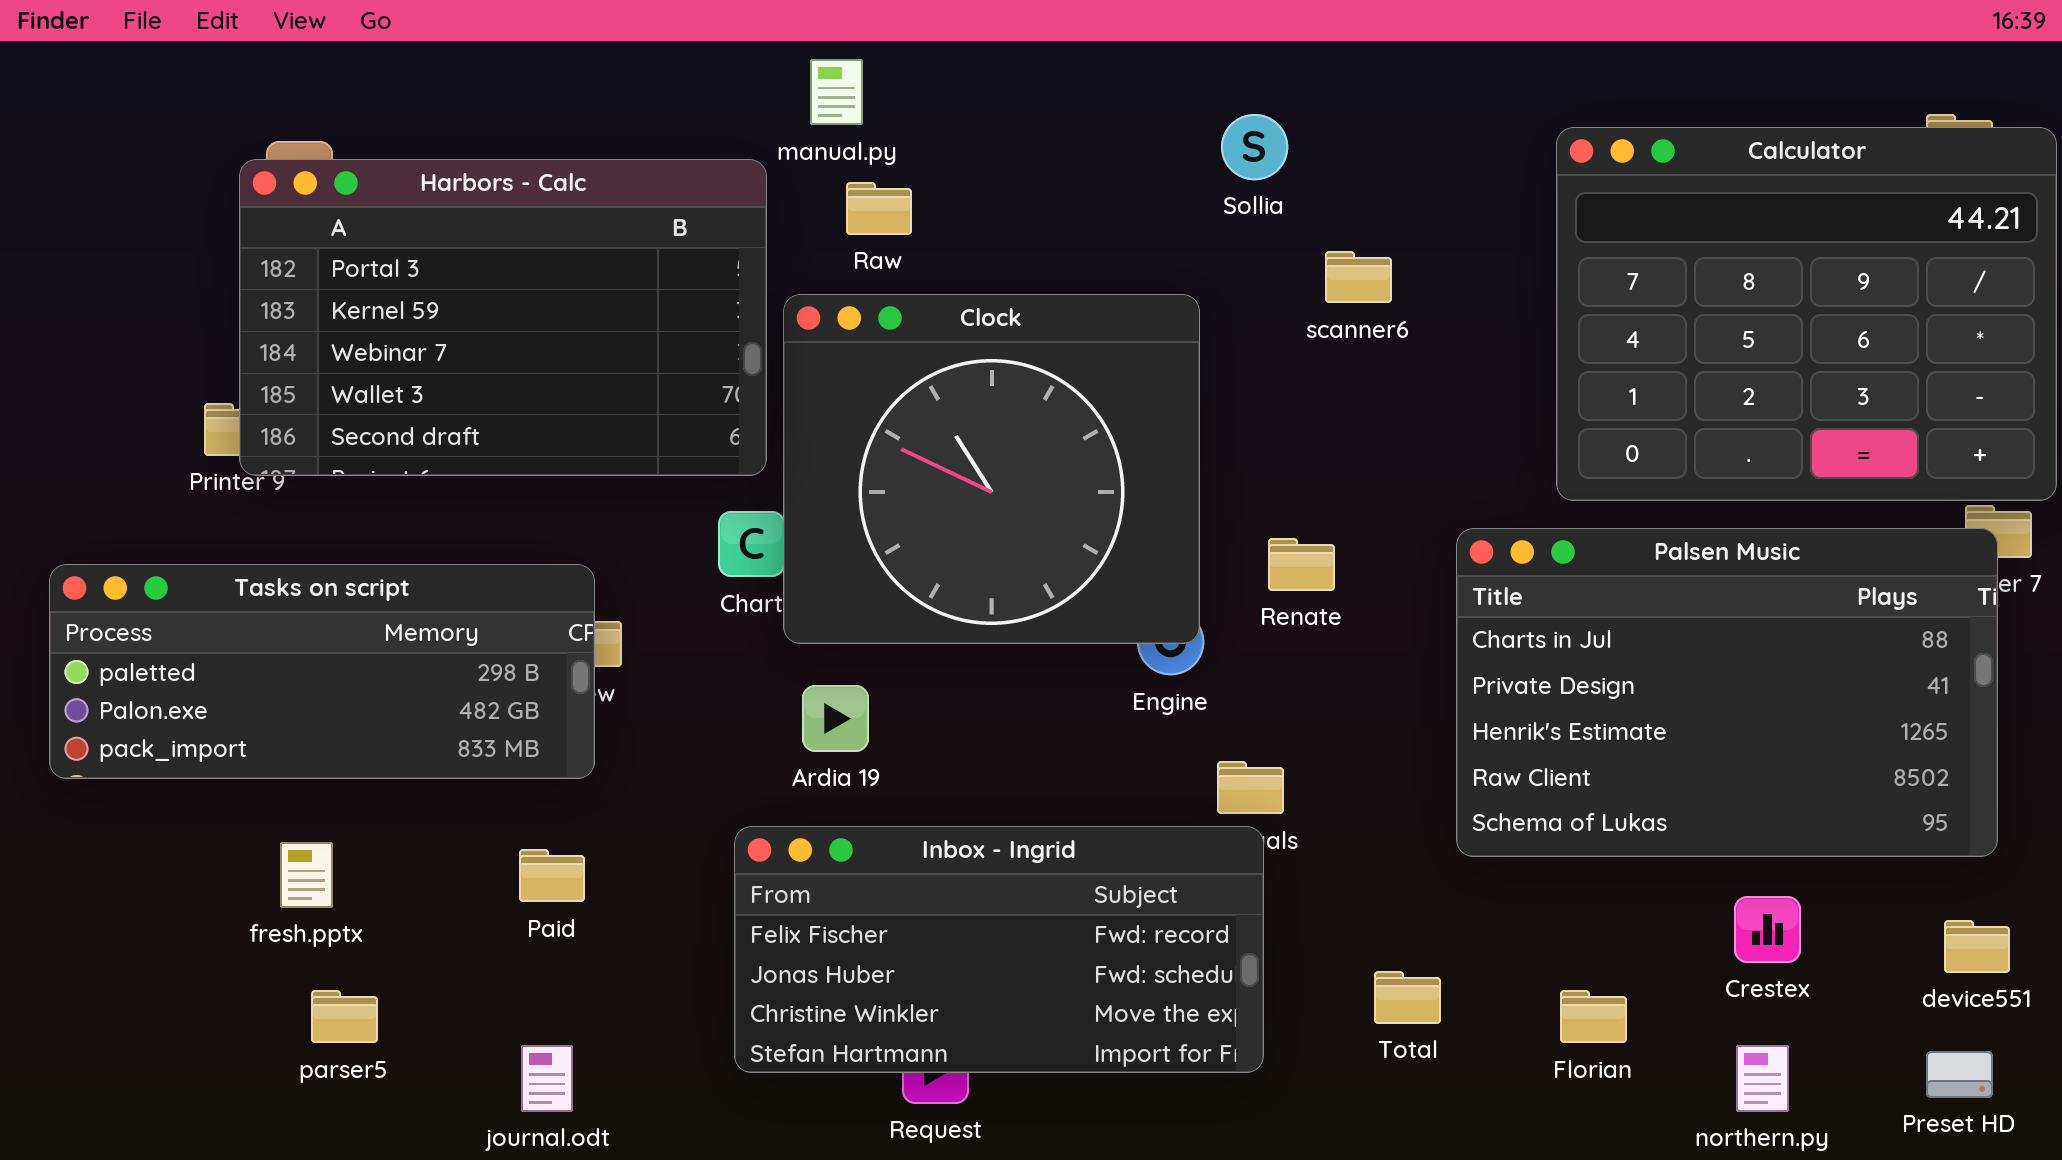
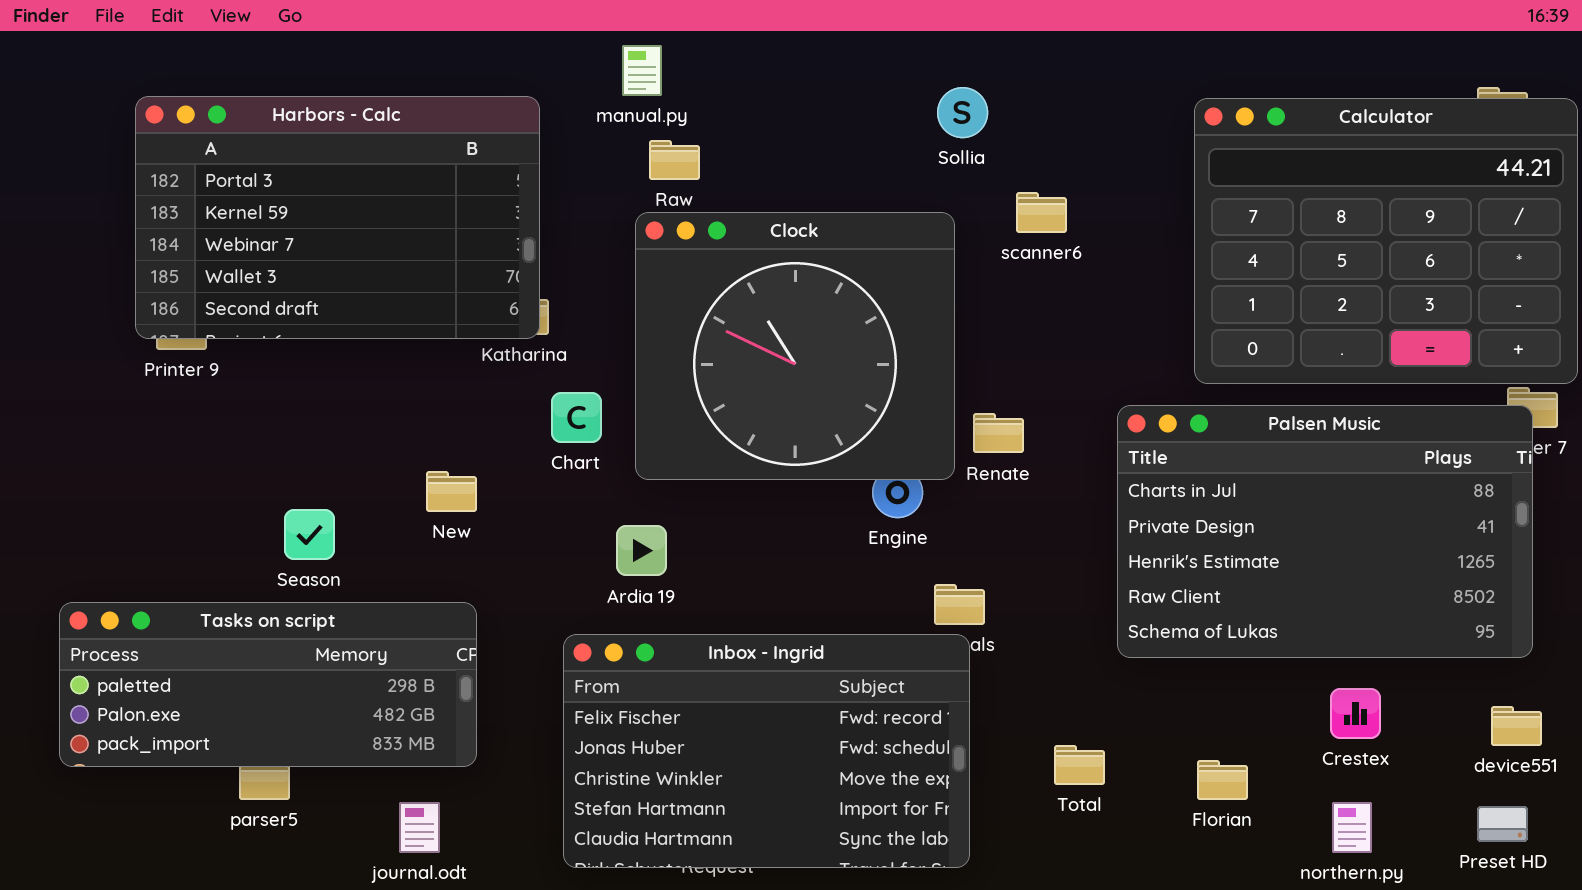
Harbors - Calc: [239,159,767,476] -> [135,96,540,339], moved
Clock: [783,294,1200,644] -> [635,212,955,480], moved
Tasks on script: [49,564,595,779] -> [59,602,477,767], moved
Inbox - Ingrid: [734,826,1264,1073] -> [563,634,970,868], resized

